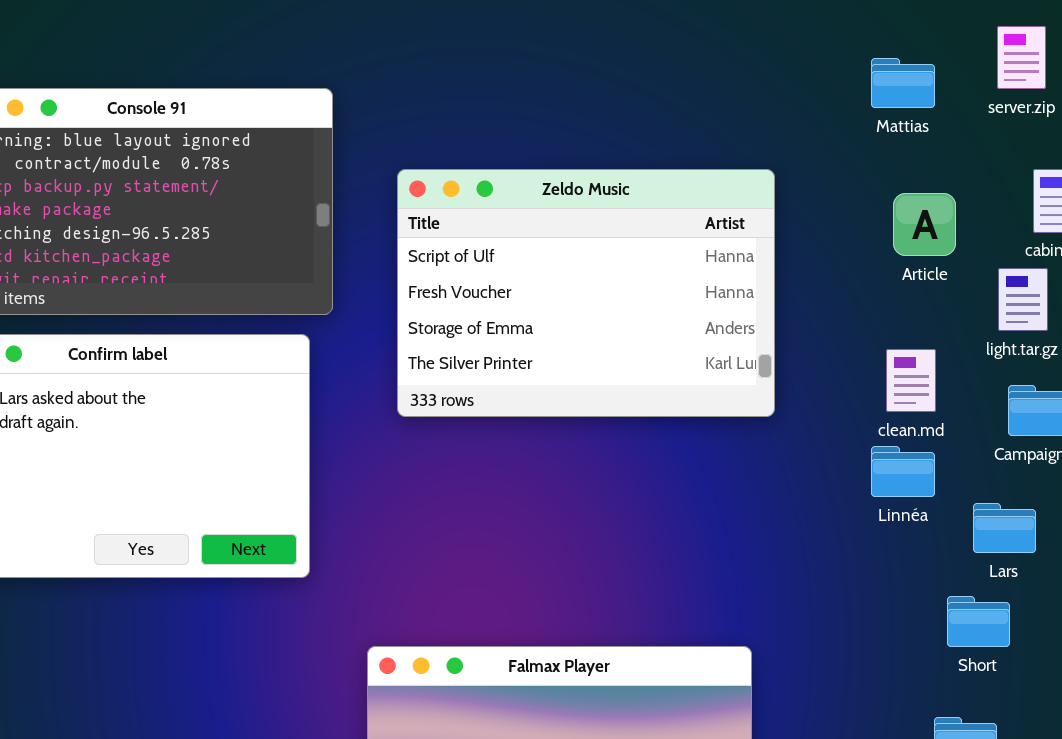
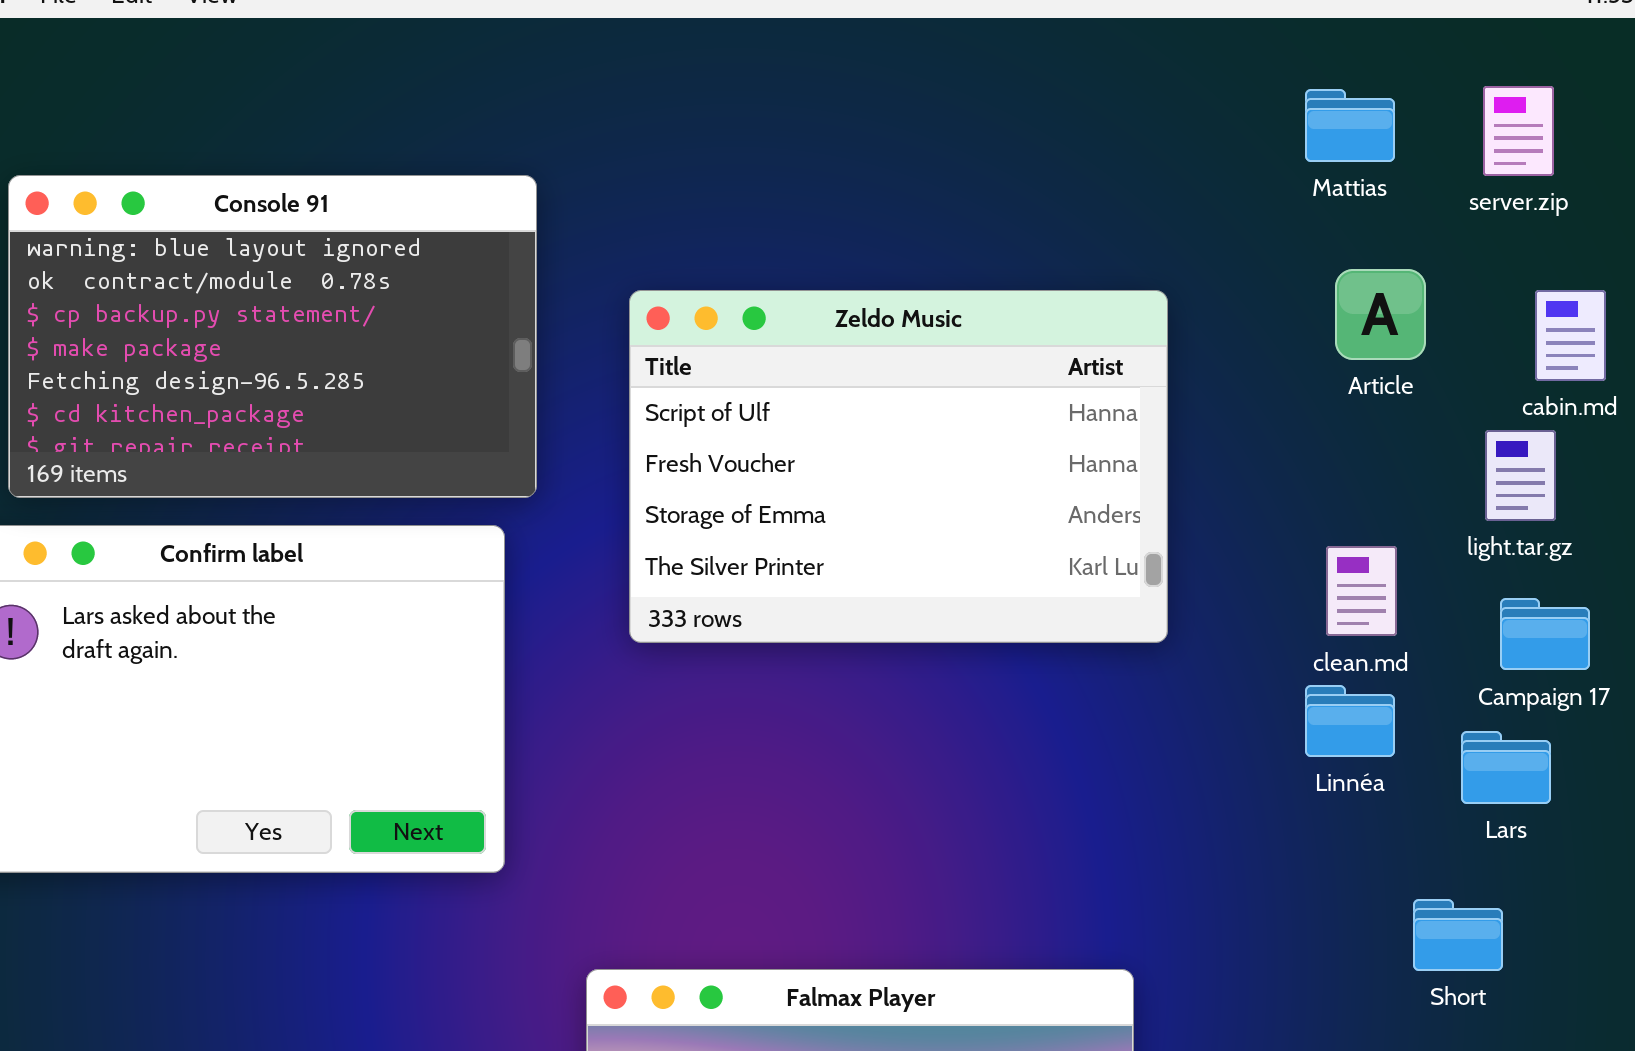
Mattias: [871,58,935,108] -> [1305,89,1395,162], moved
Article: [893,193,956,256] -> [1335,269,1426,360], moved
Lars: [973,503,1036,553] -> [1461,731,1551,804], moved

